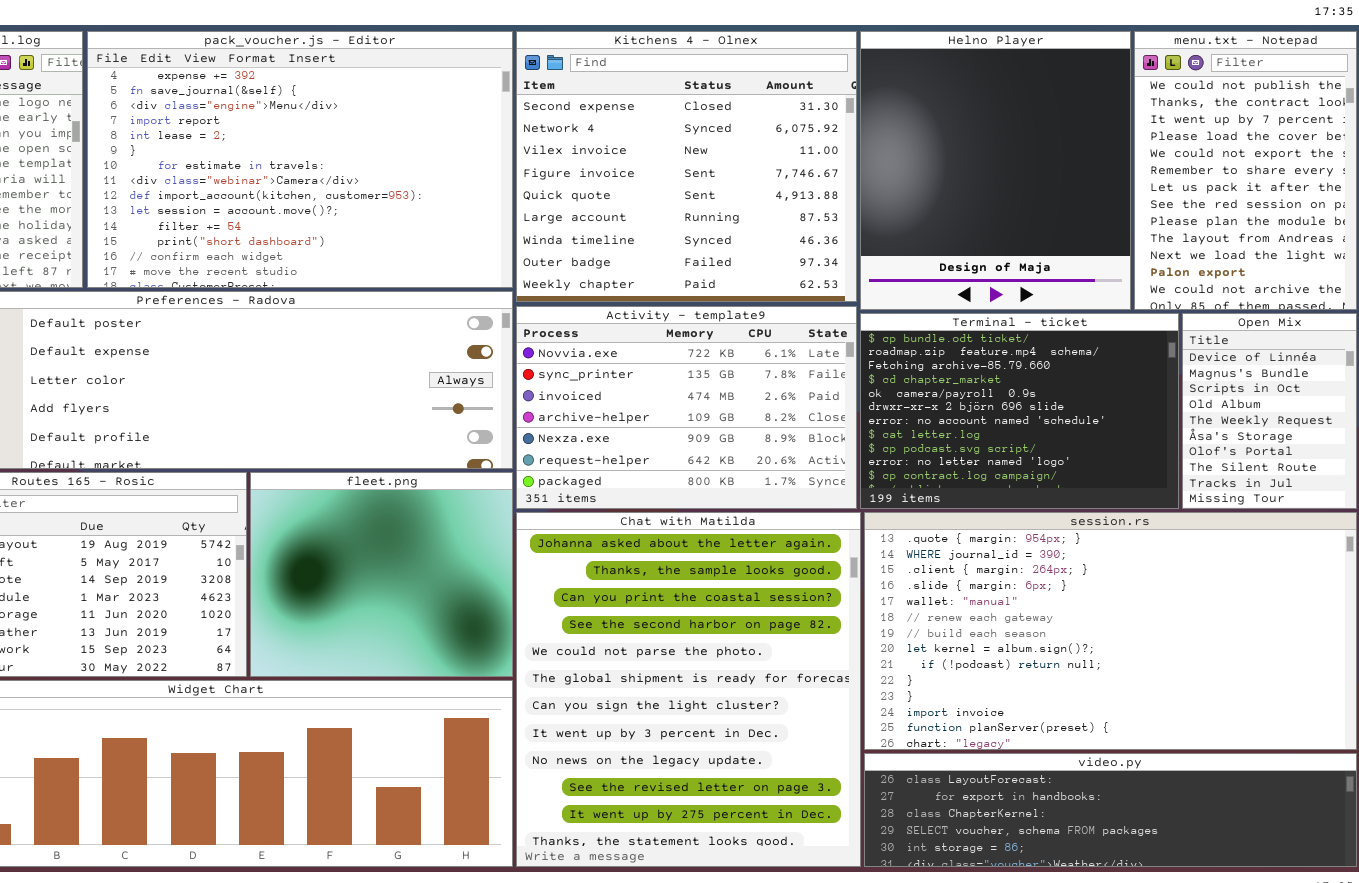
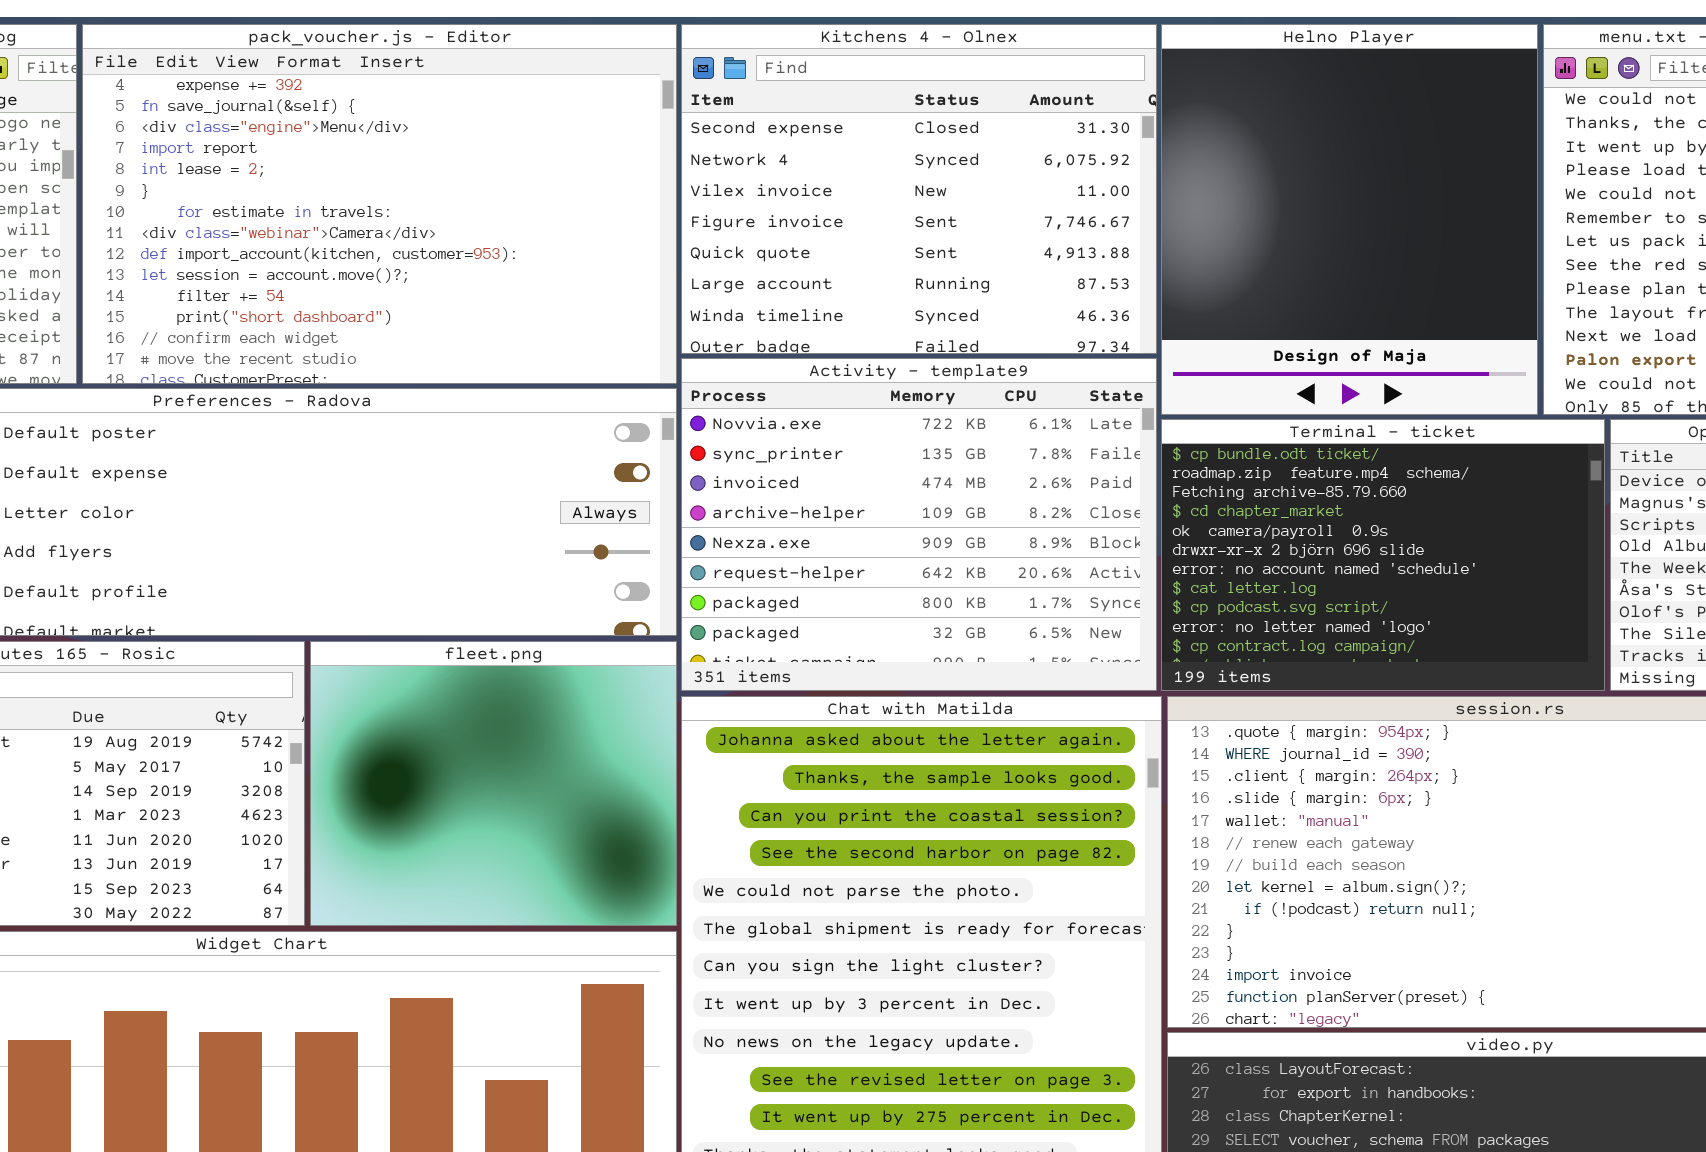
Kitchens 4 - Olnex: [516,31,857,302] -> [681,24,1157,354], resized
Activity - template9: [516,306,857,509] -> [681,358,1157,691], resized

